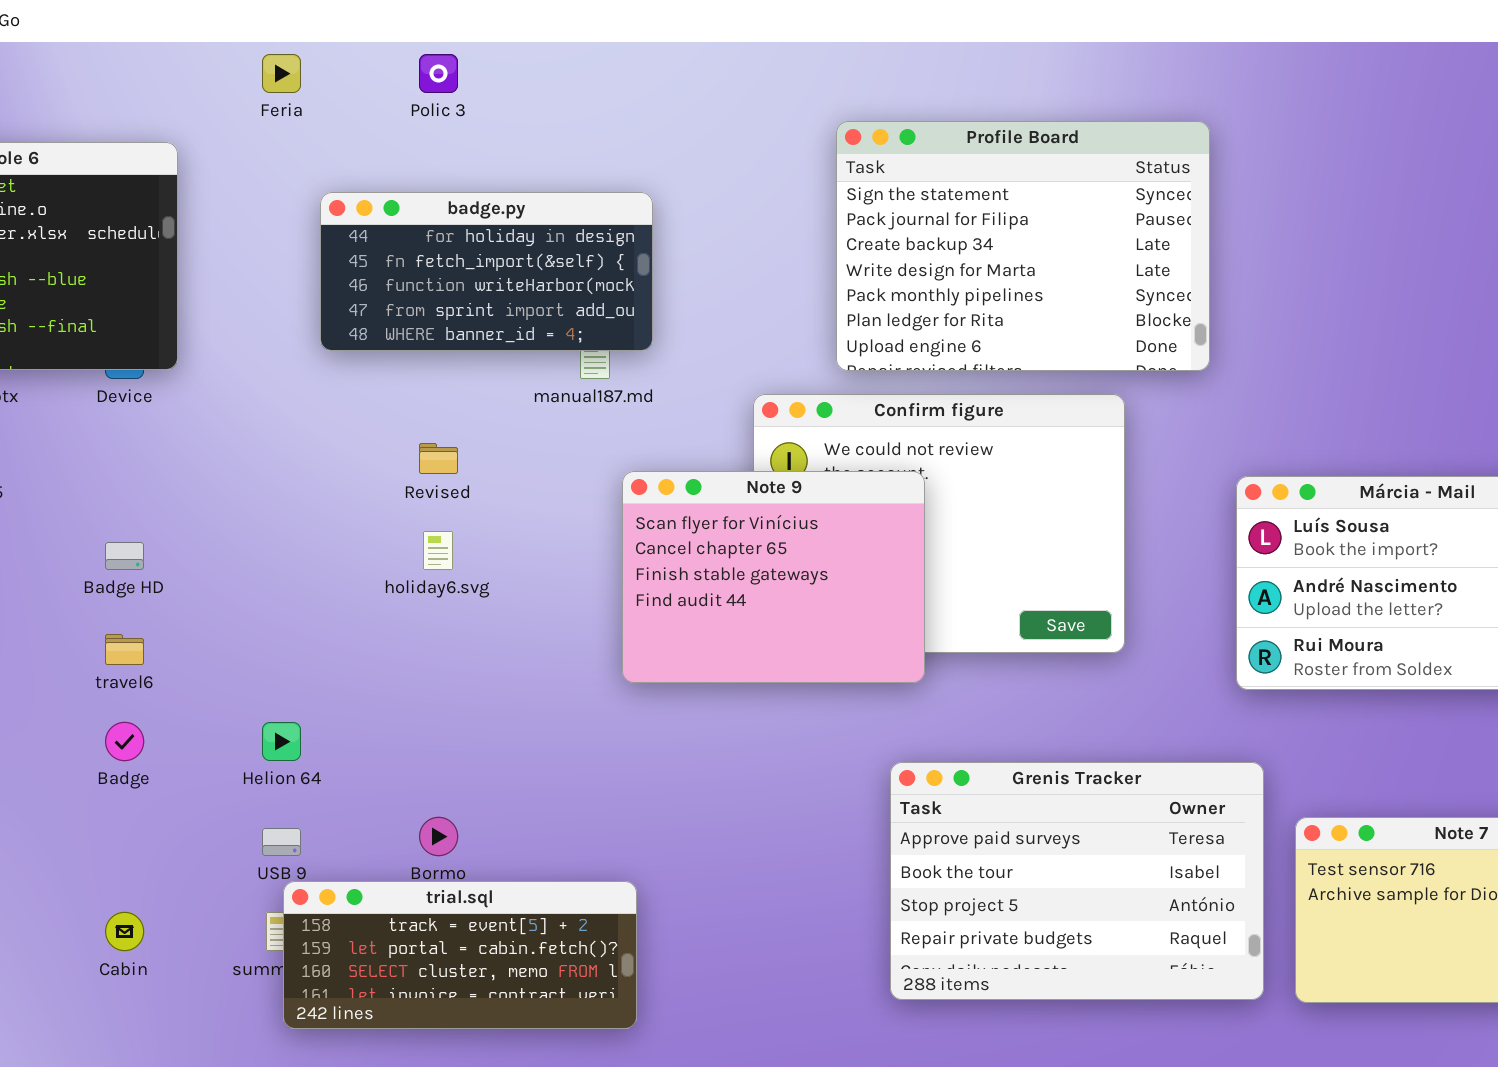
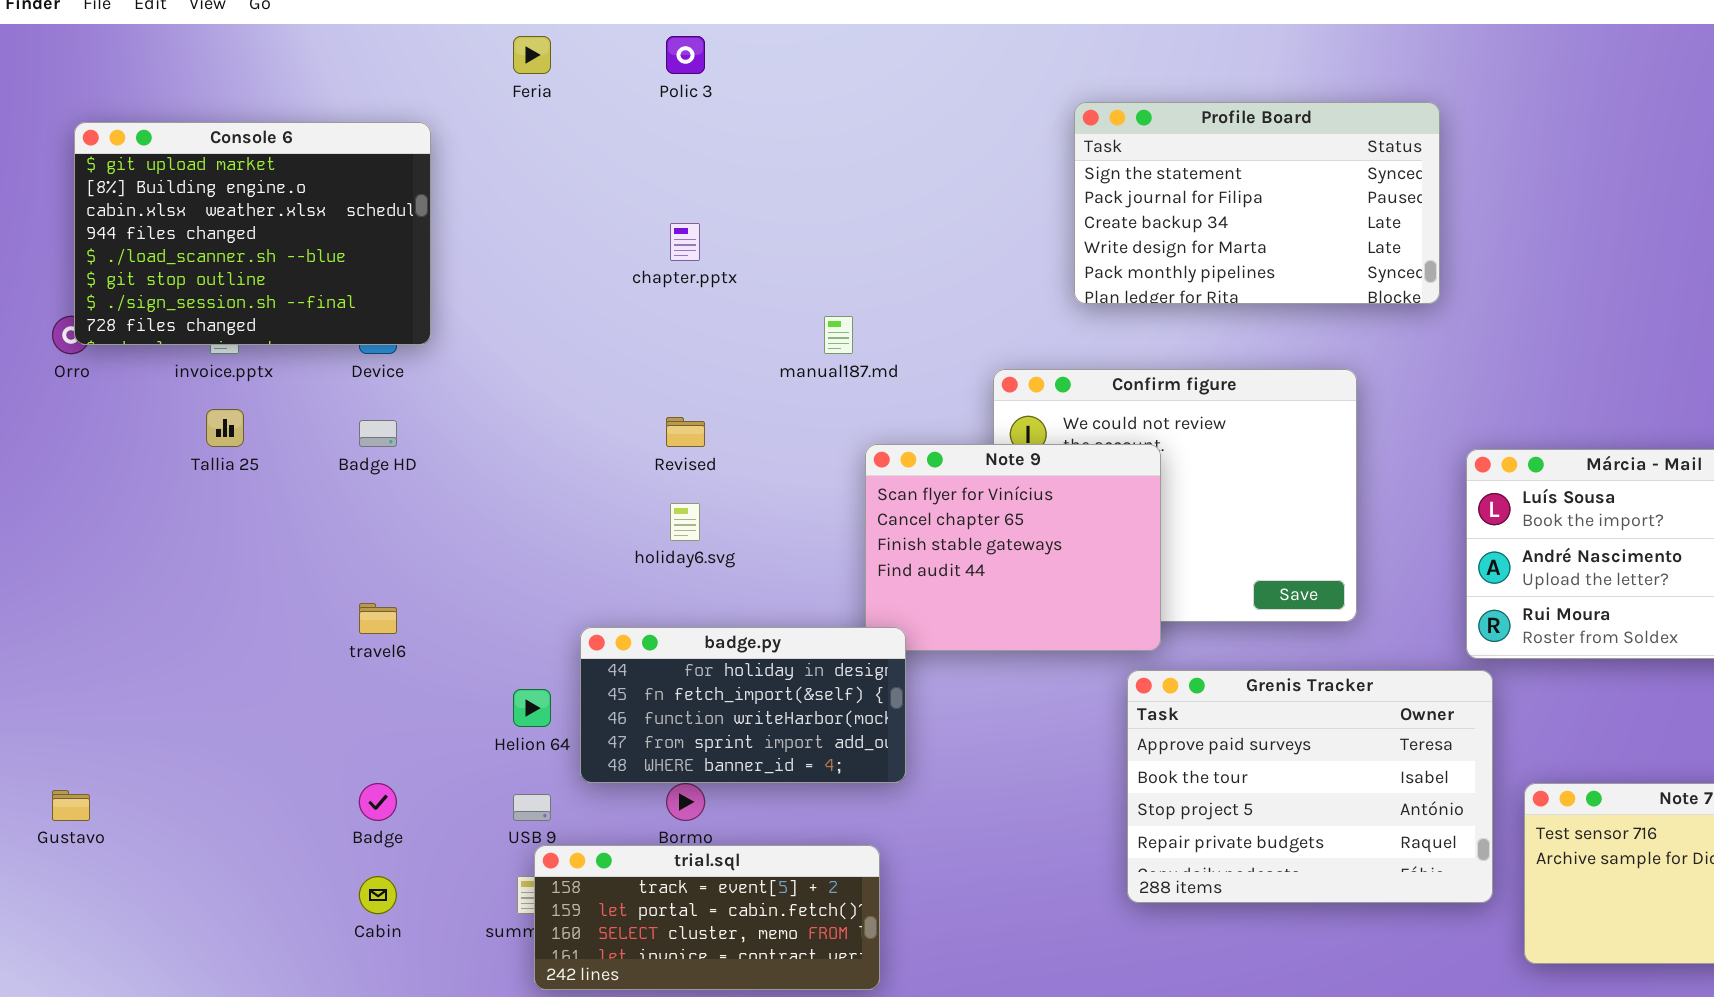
Profile Board: [836,121,1210,371] -> [1074,102,1440,304], resized
badge.py: [320,192,653,351] -> [580,627,906,783], moved
Badge HD: [105,542,144,570] -> [359,420,397,447], moved
Badge: [105,722,144,761] -> [359,783,397,821], moved
Grenis Tracker: [890,762,1264,1000] -> [1127,670,1493,903], moved

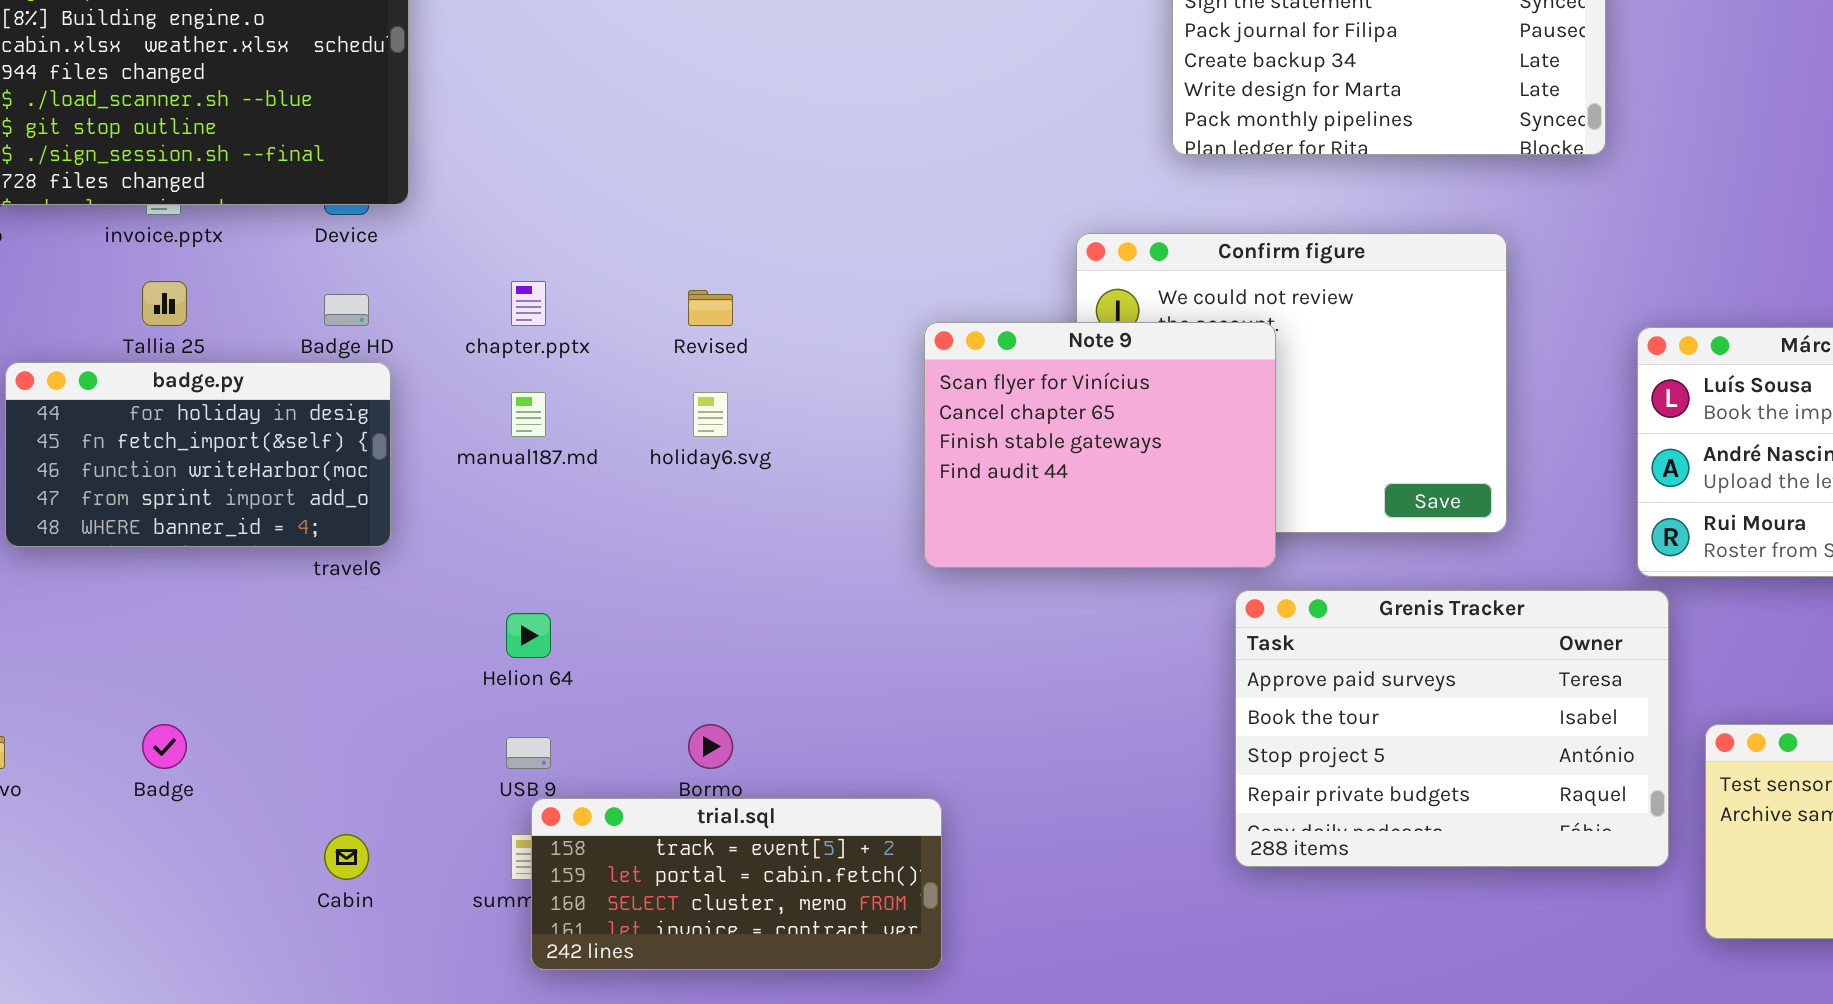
chapter.pptx: [670,223,700,261] -> [511,281,546,326], moved
manual187.md: [824,316,853,354] -> [511,392,546,437], moved
badge.py: [580,627,906,783] -> [5,362,391,547], moved
Badge: [359,783,397,821] -> [142,724,187,769], moved

